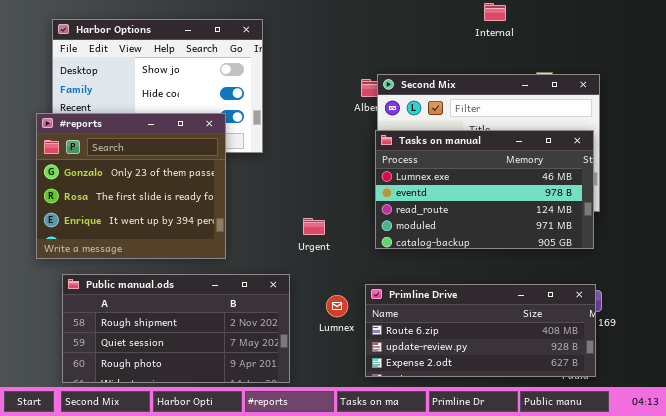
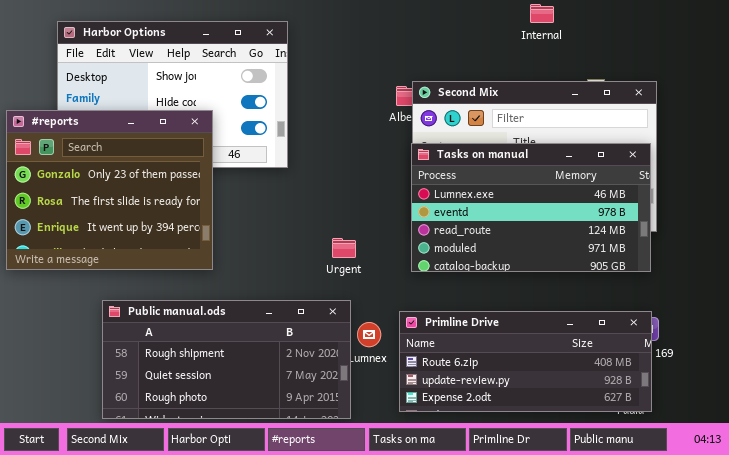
#reports: [36,113,226,259] -> [6,110,213,270], moved
Public manual.ods: [62,274,290,383] -> [102,300,351,419], moved

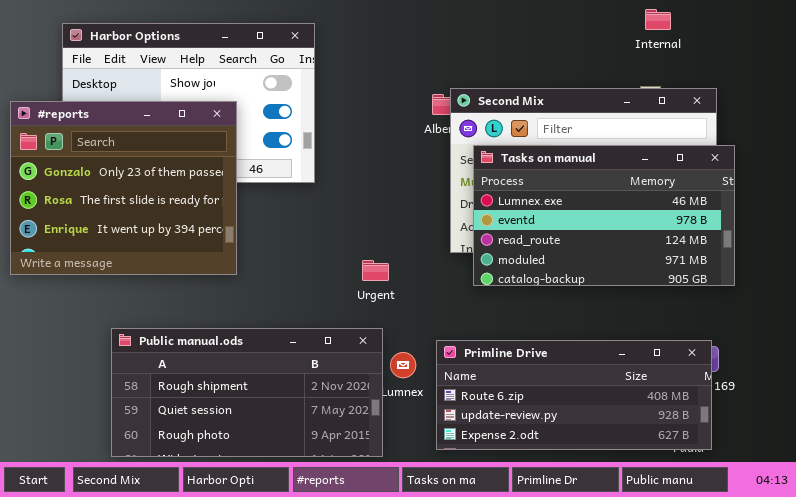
Internal: [530,4,554,23] -> [645,9,671,30], moved
#reports: [6,110,213,270] -> [10,101,237,275], moved
Tasks on manual: [411,143,651,272] -> [473,145,735,286], moved

